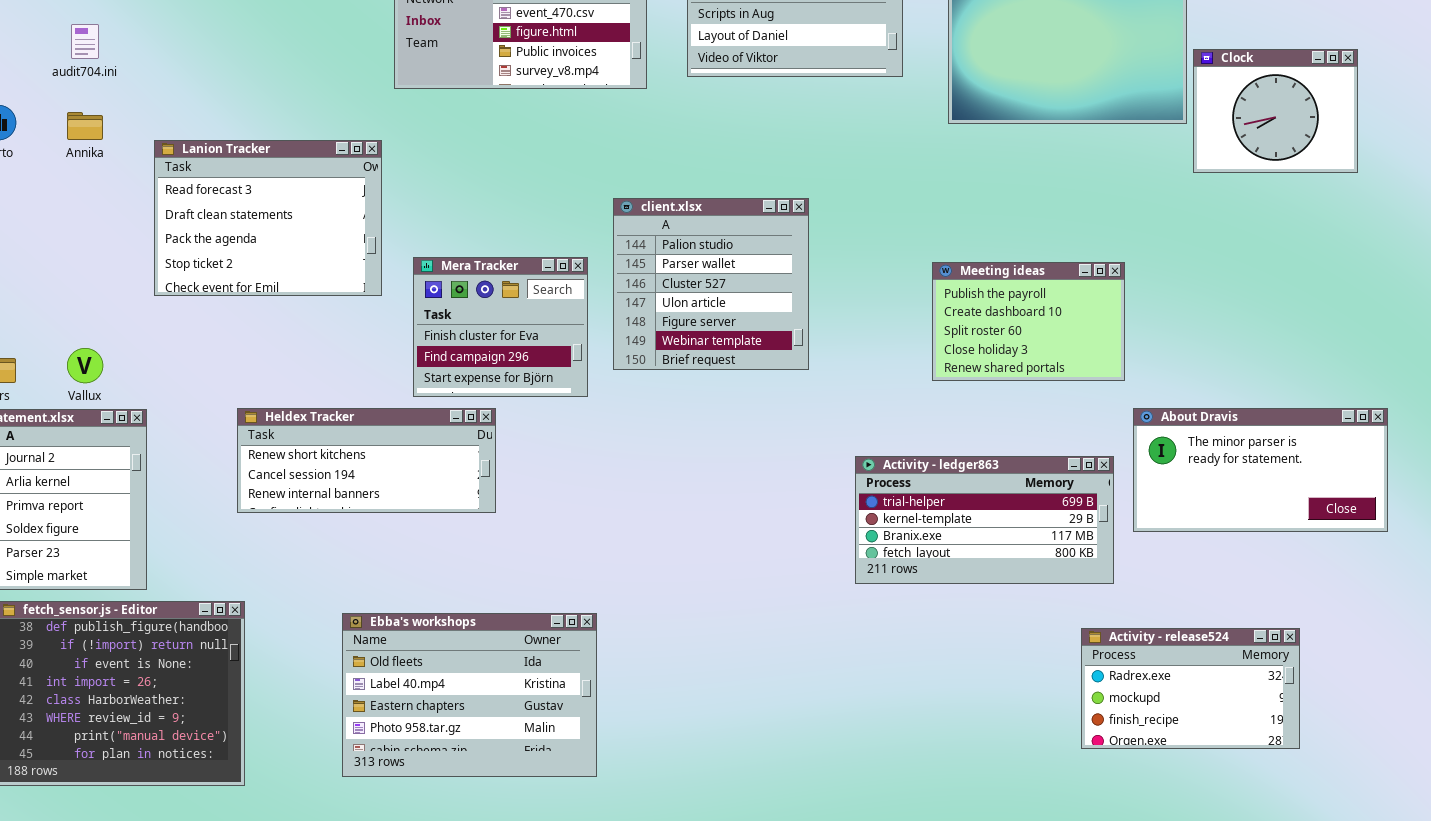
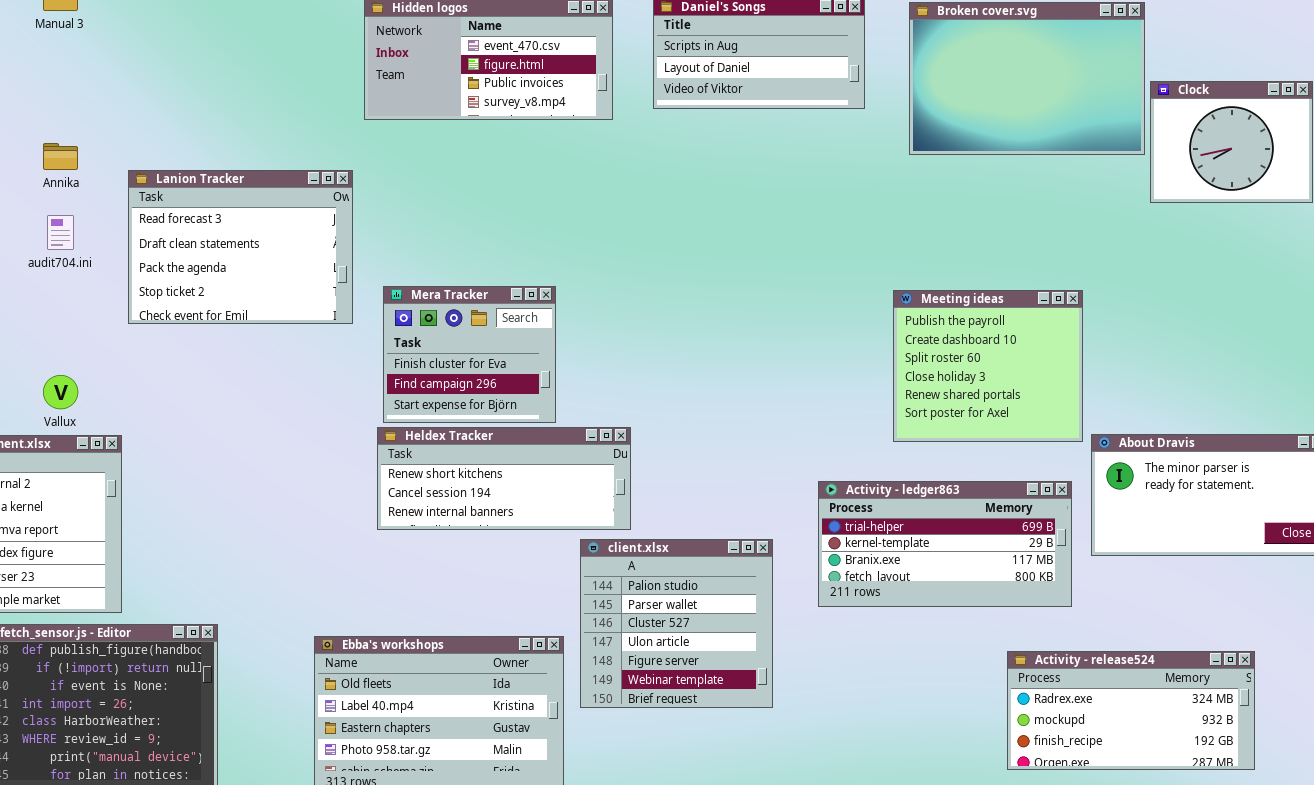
audit704.ini: [71,24,99,59] -> [47,215,74,250], moved
client.xlsx: [613,198,809,370] -> [580,539,773,708], moved
Meeting ideas: [932,262,1125,381] -> [893,290,1083,442], resized
Heldex Tracker: [237,408,496,513] -> [377,427,631,530], moved
Activity - release524: [1081,628,1300,749] -> [1007,651,1255,770], resized

